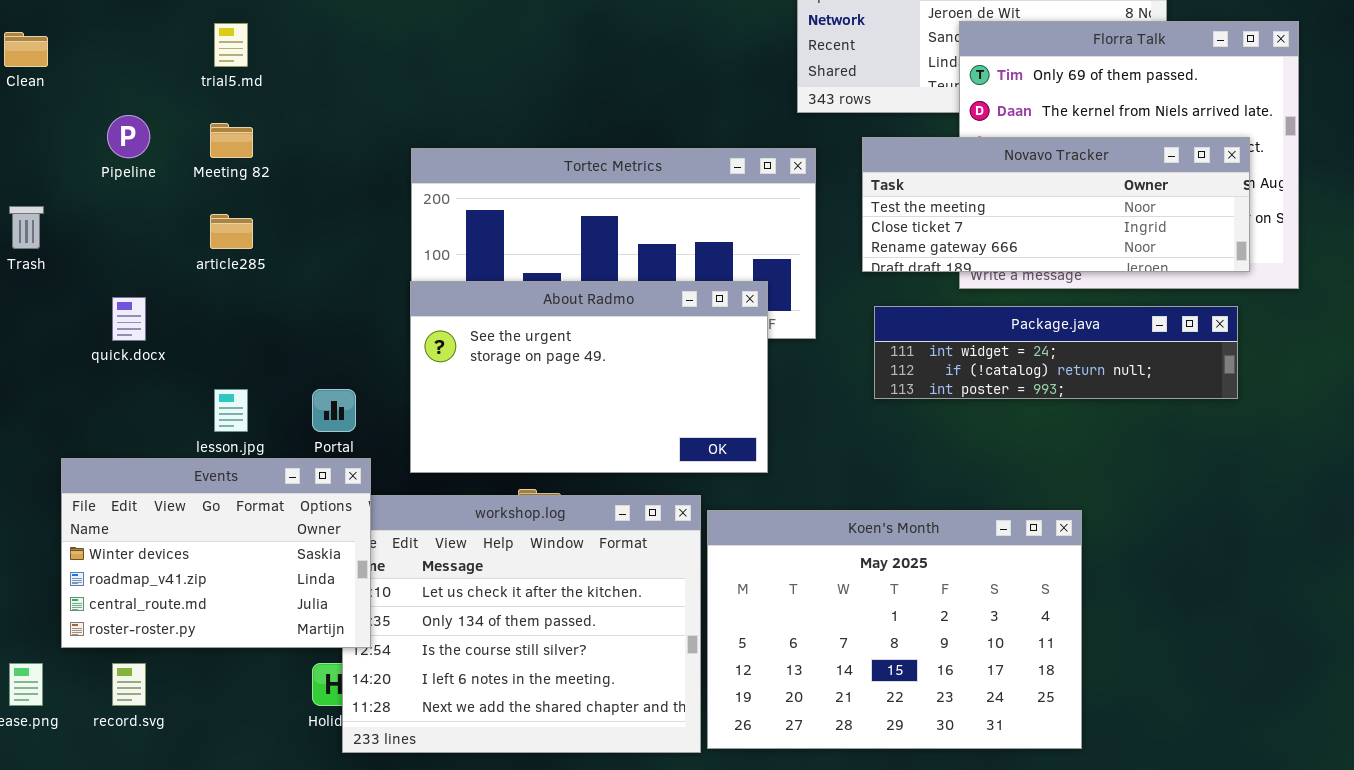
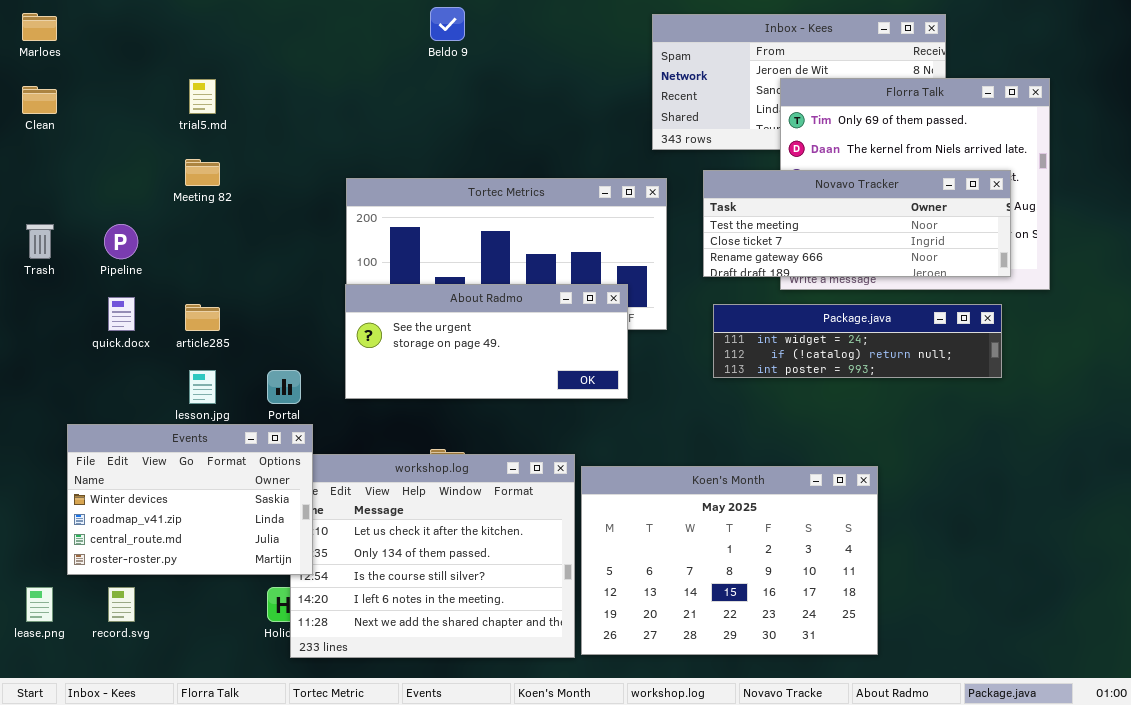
Pipeline: [107,115,150,158] -> [104,224,138,259], moved
article285: [210,214,253,249] -> [185,304,220,331], moved
About Radmo: [410,281,768,473] -> [345,284,628,399], resized

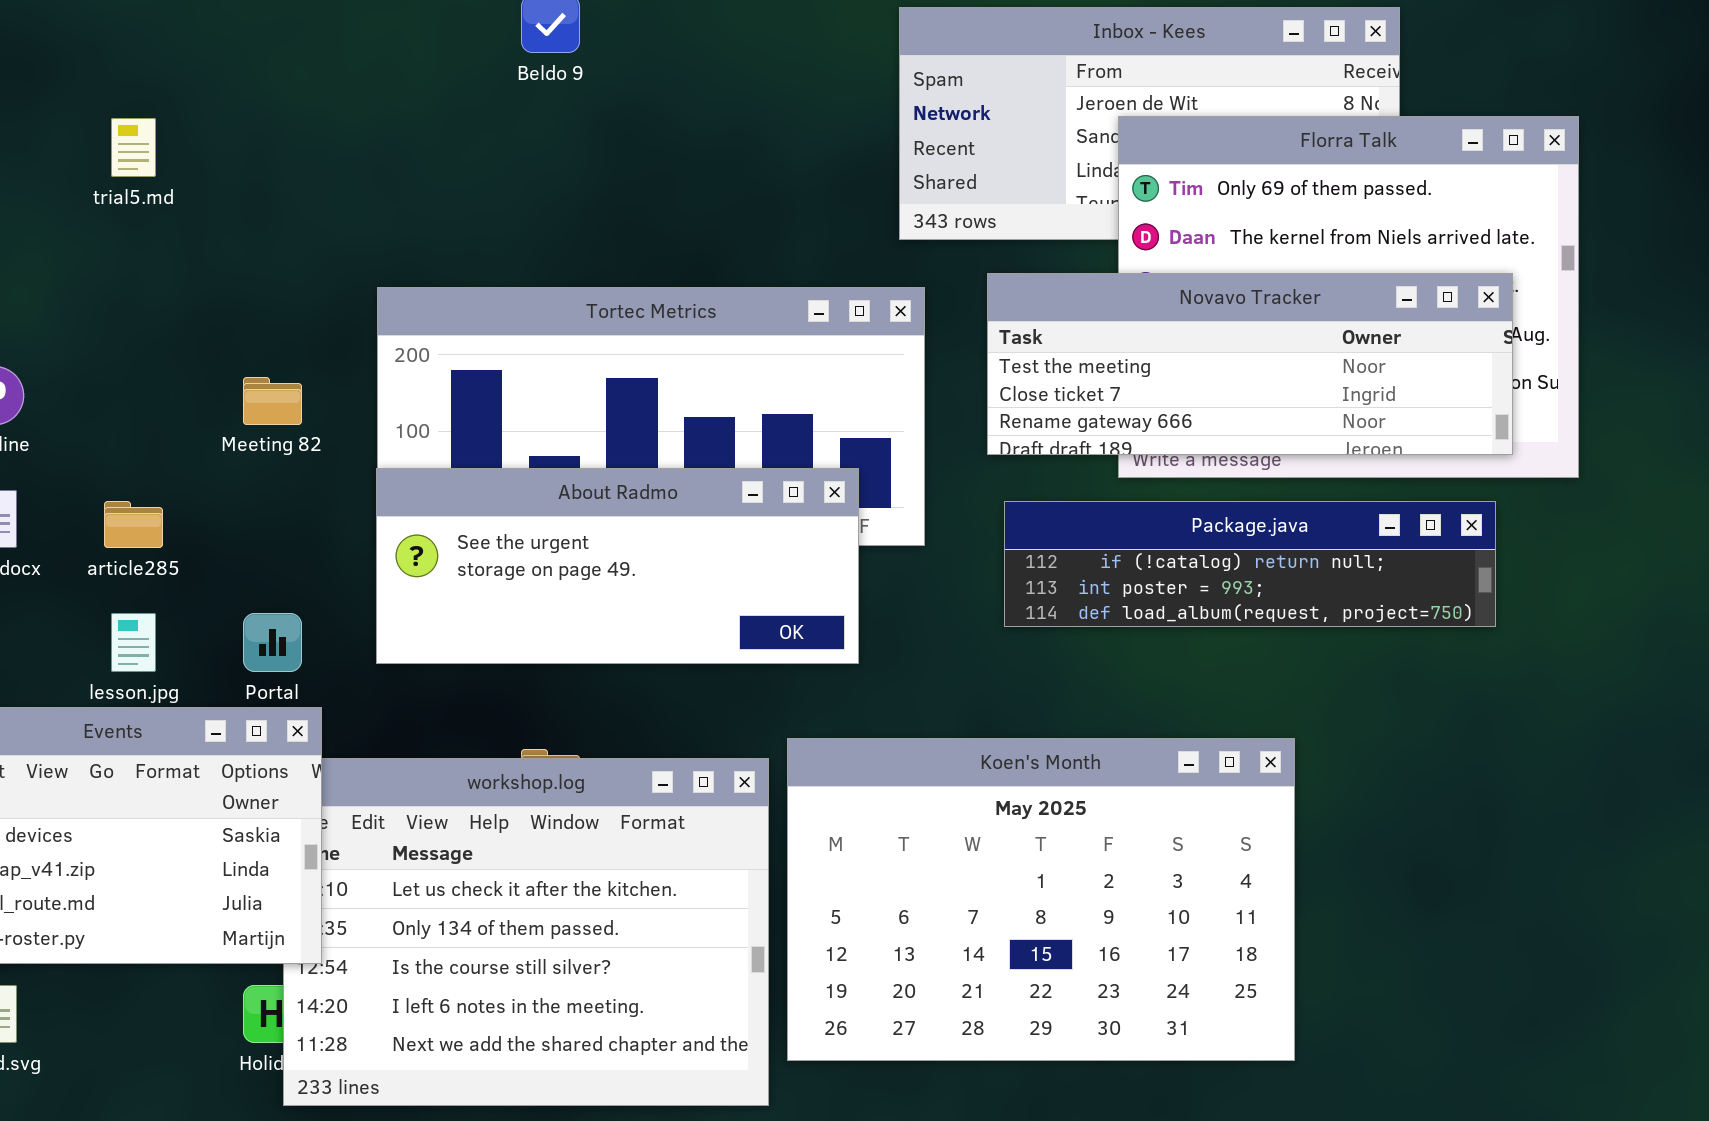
Meeting 82: [185,159,220,186] -> [243,377,302,425], moved
Package.java: [713,304,1002,378] -> [1004,501,1496,627], scrolled down 1 row
Koen's Month: [581,466,878,655] -> [787,738,1295,1061], moved

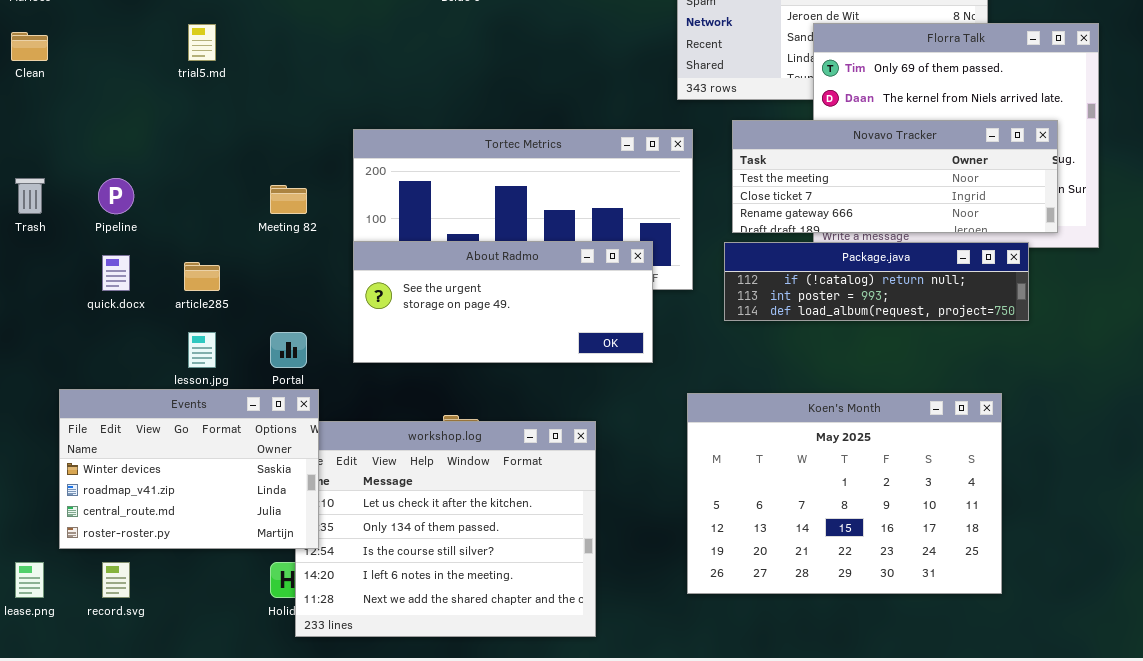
Package.java: [1004,501,1496,627] -> [724,242,1029,321], moved
Koen's Month: [787,738,1295,1061] -> [687,393,1002,594], moved

